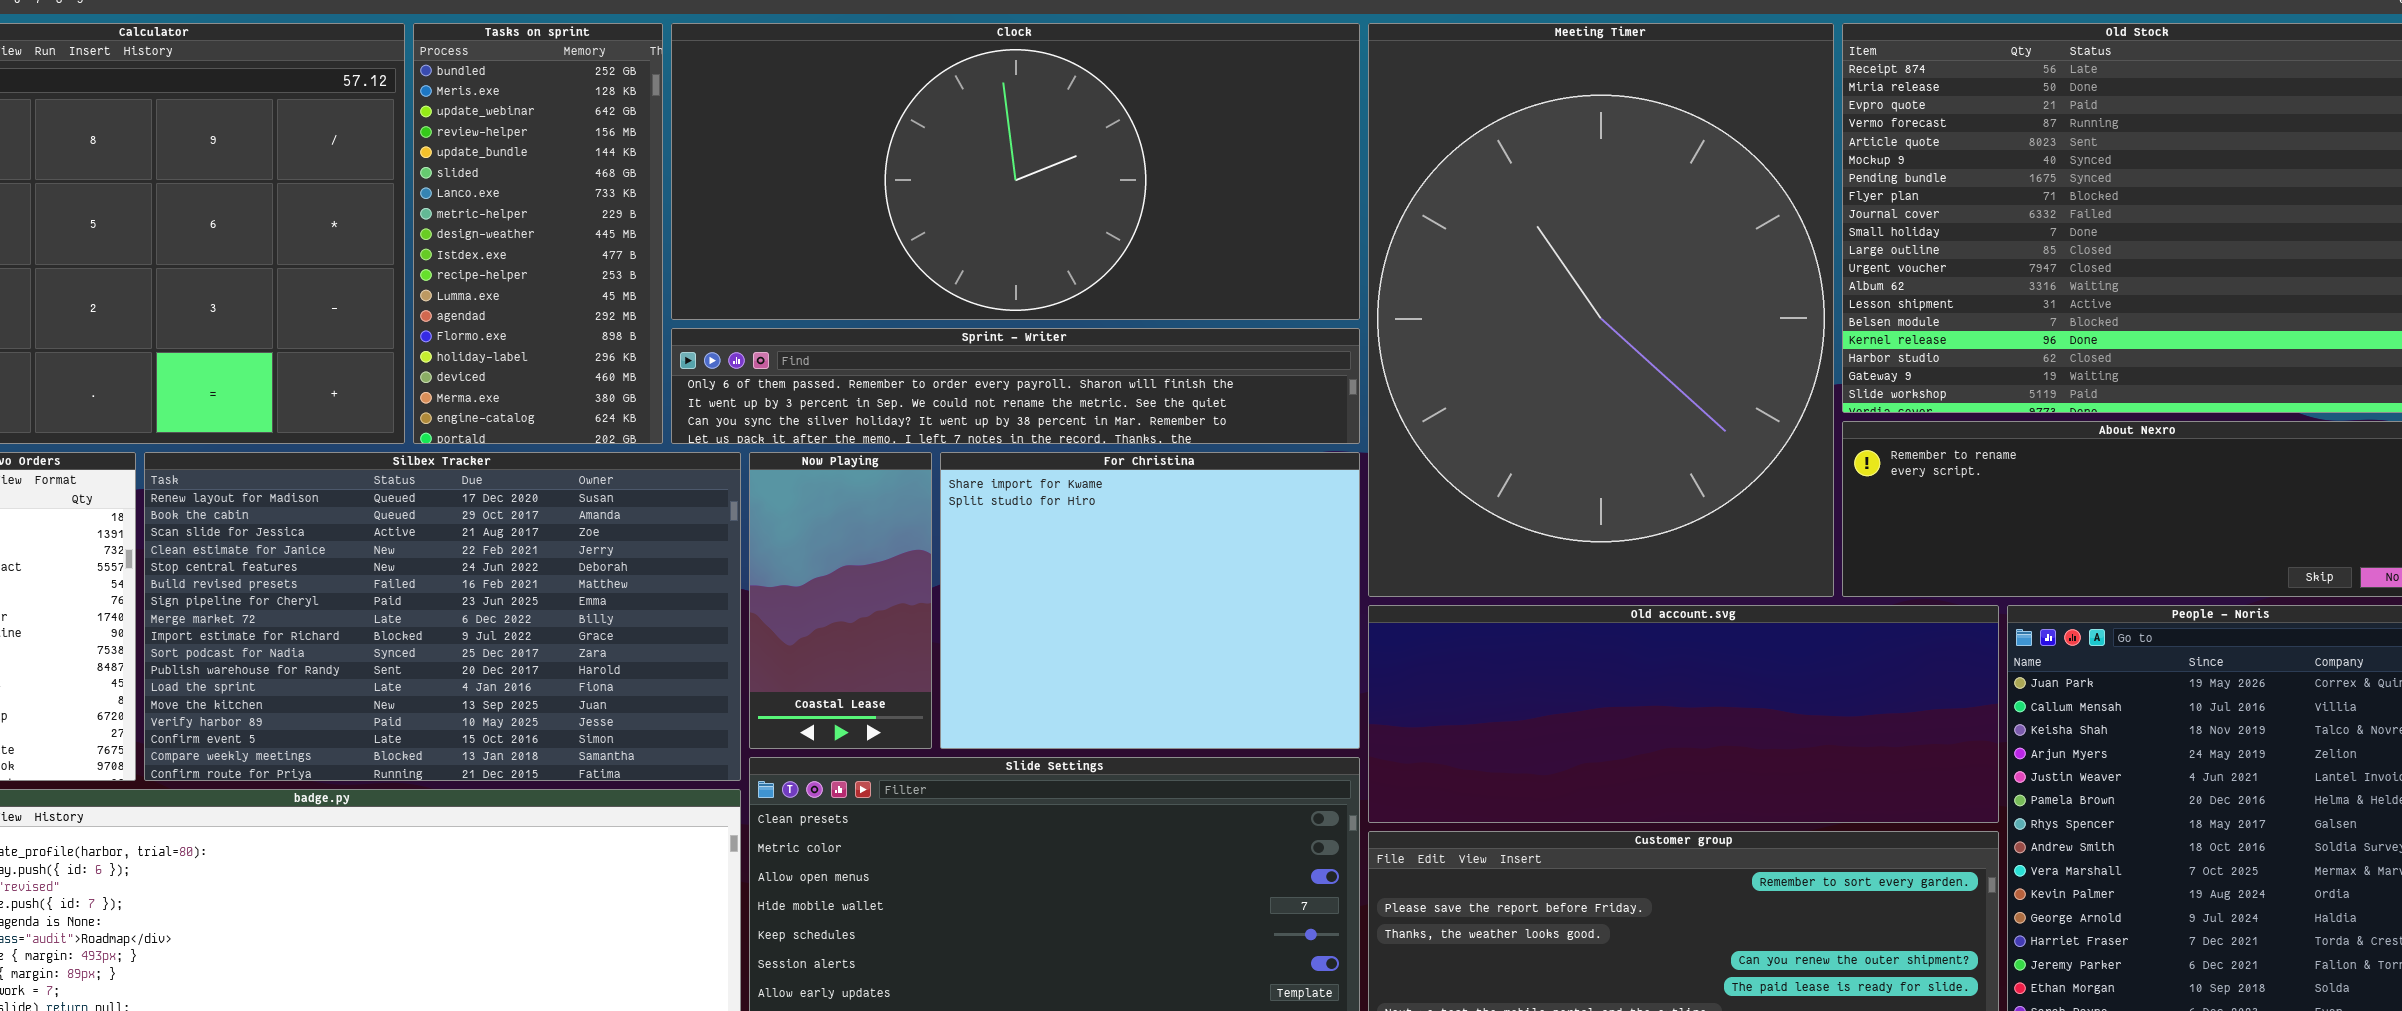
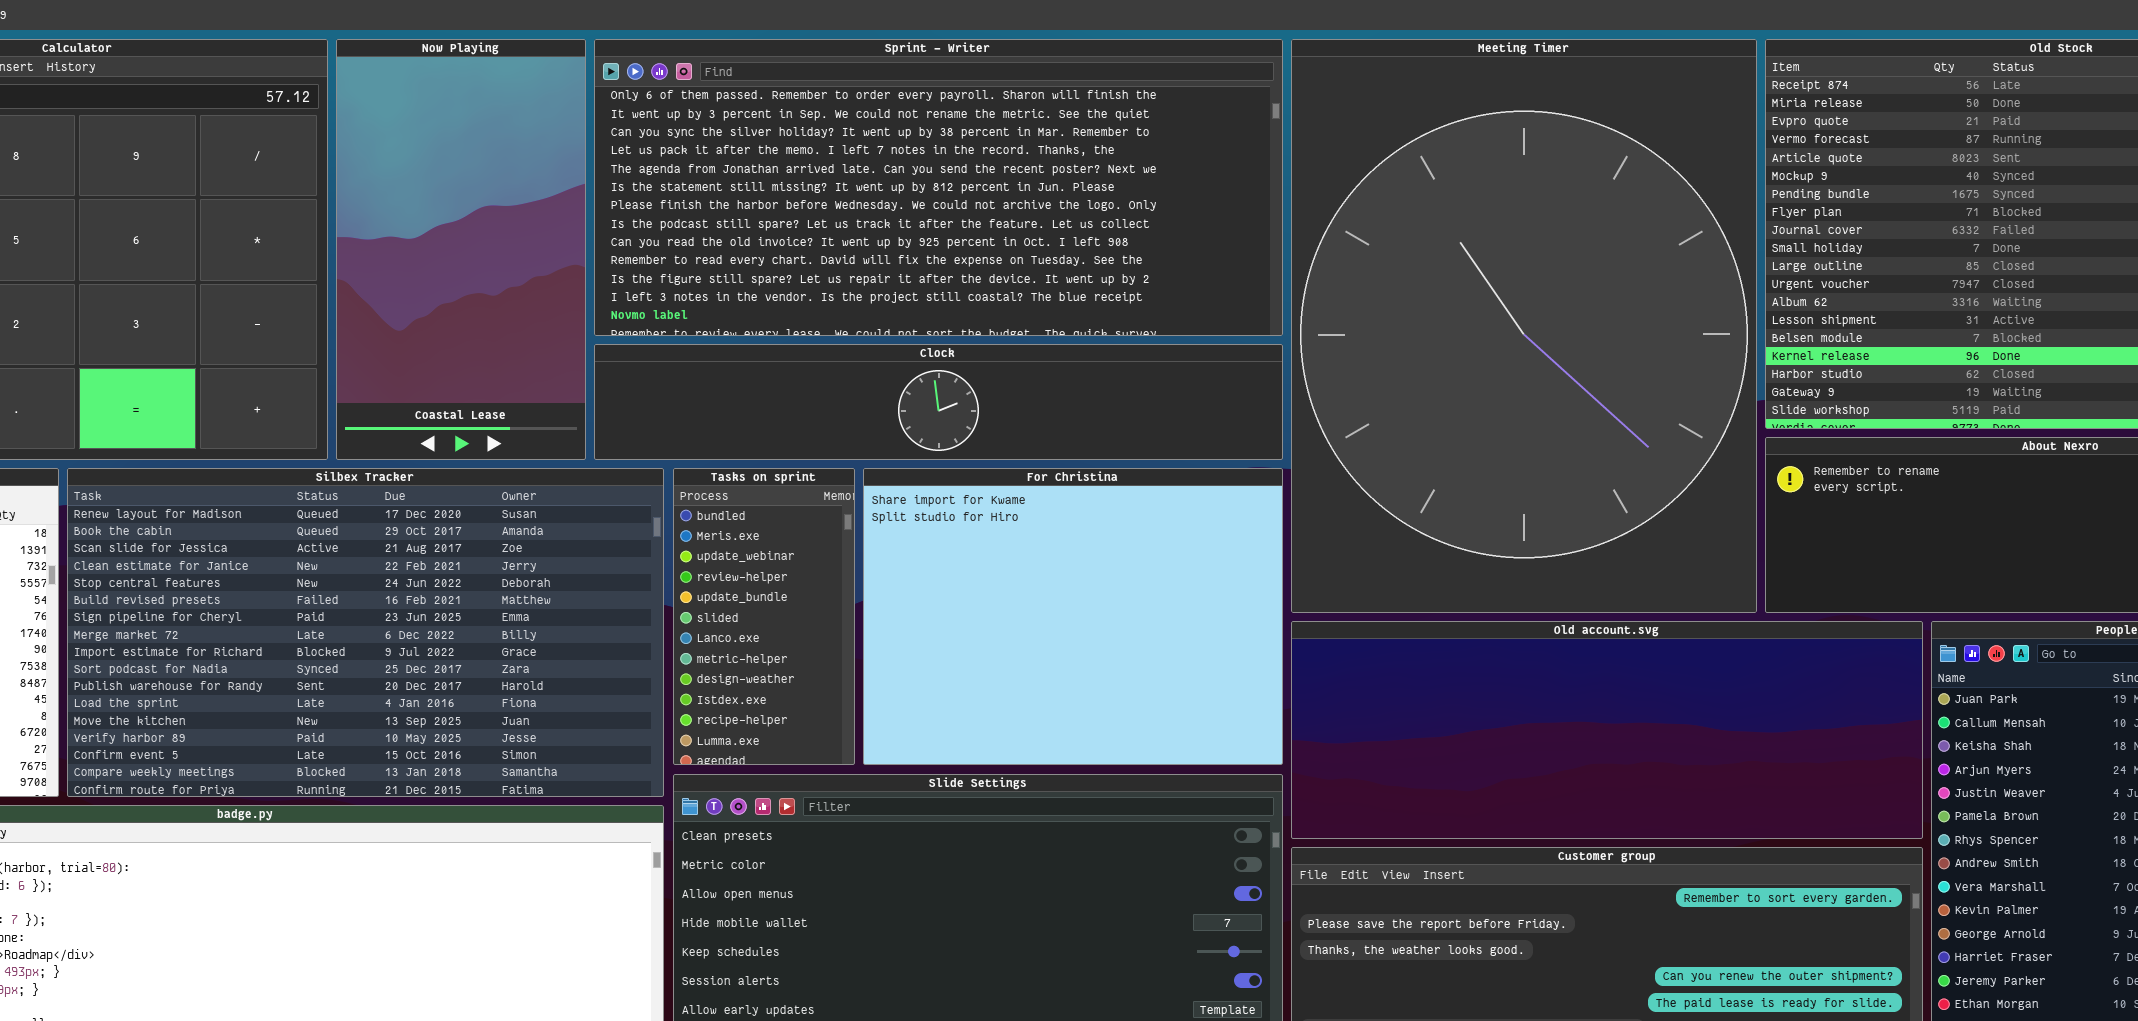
Tasks on sprint: [413,23,663,444] -> [673,468,855,765], moved, resized
Clock: [671,23,1360,320] -> [594,344,1283,460], moved, resized
Sprint - Writer: [671,328,1360,444] -> [594,39,1283,336], moved, resized
Now Playing: [749,452,932,749] -> [336,39,586,460], moved, resized

